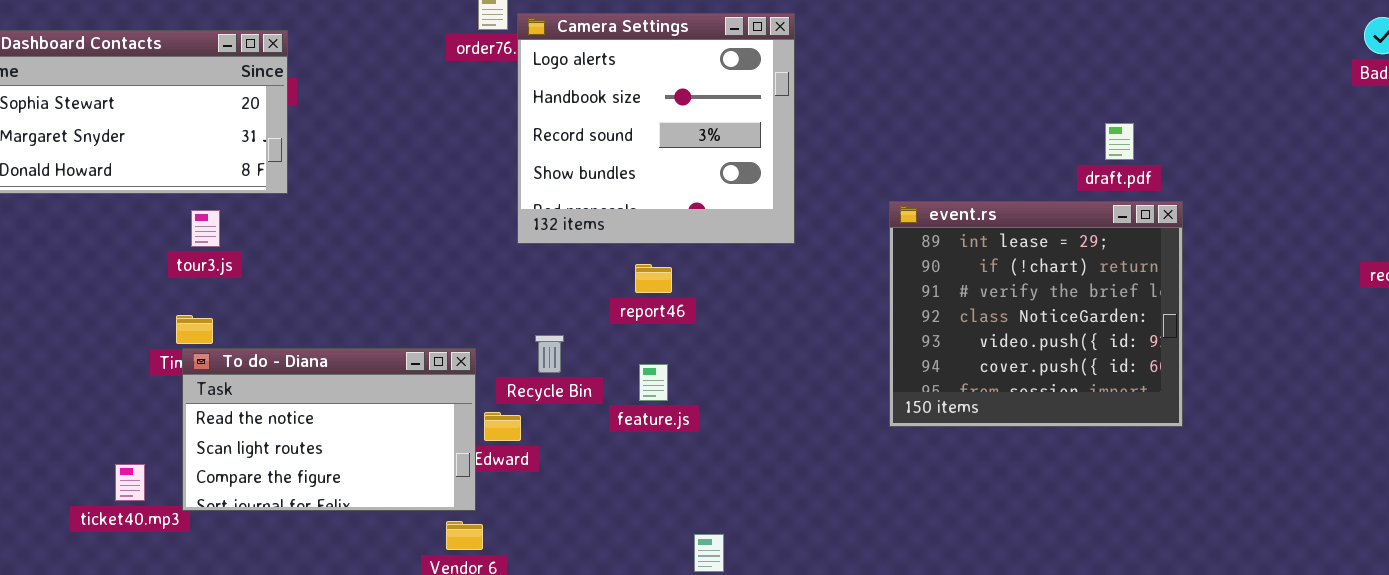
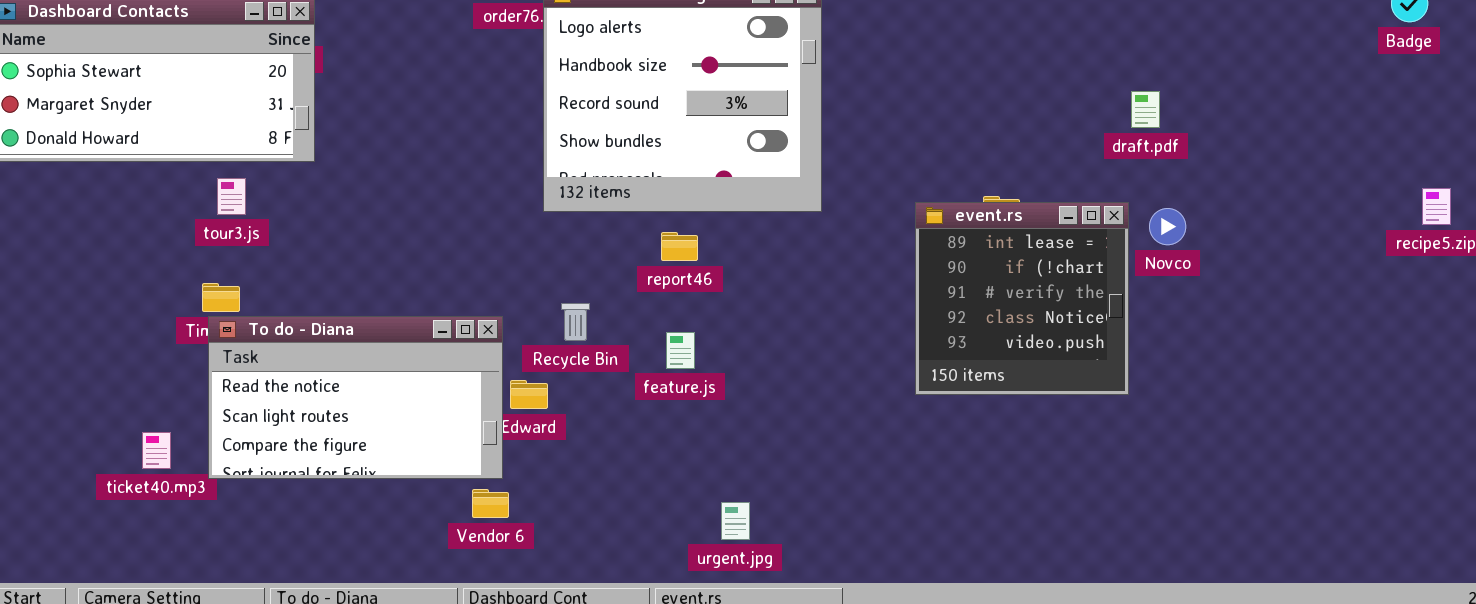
event.rs: [889,201,1183,427] -> [915,202,1129,395], resized

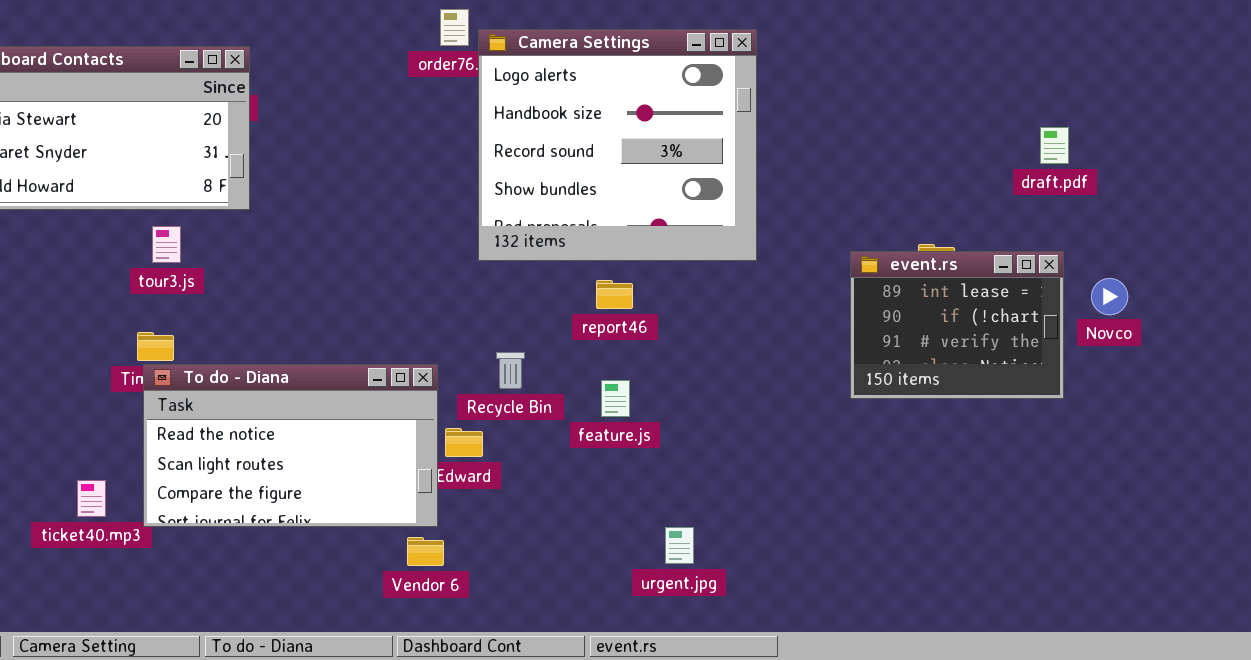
draft.pdf: [1131,91,1160,128] -> [1040,127,1069,164], moved
event.rs: [915,202,1129,395] -> [850,251,1064,399], resized
Novco: [1149,208,1186,245] -> [1091,278,1128,315], moved
urgent.jpg: [721,502,750,540] -> [665,527,694,564], moved

